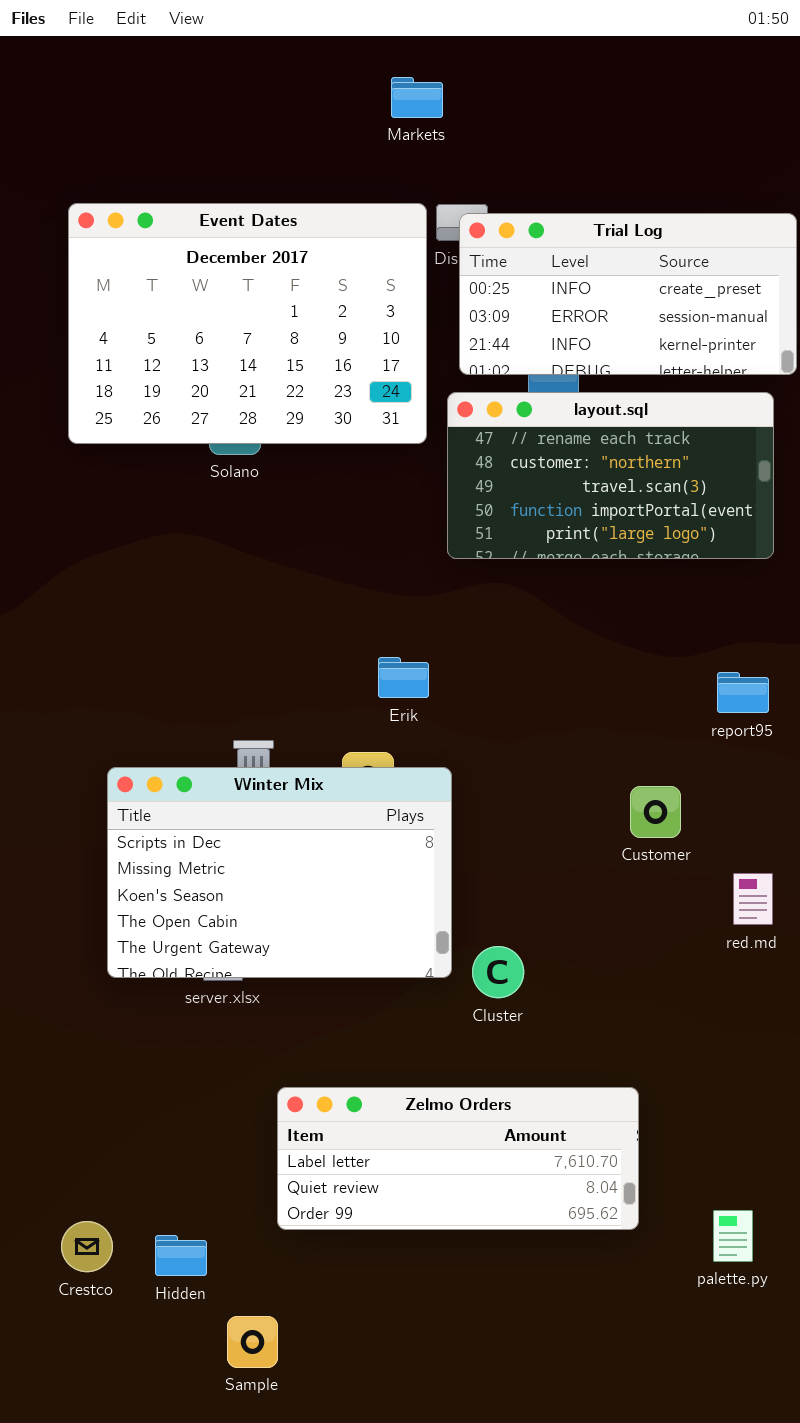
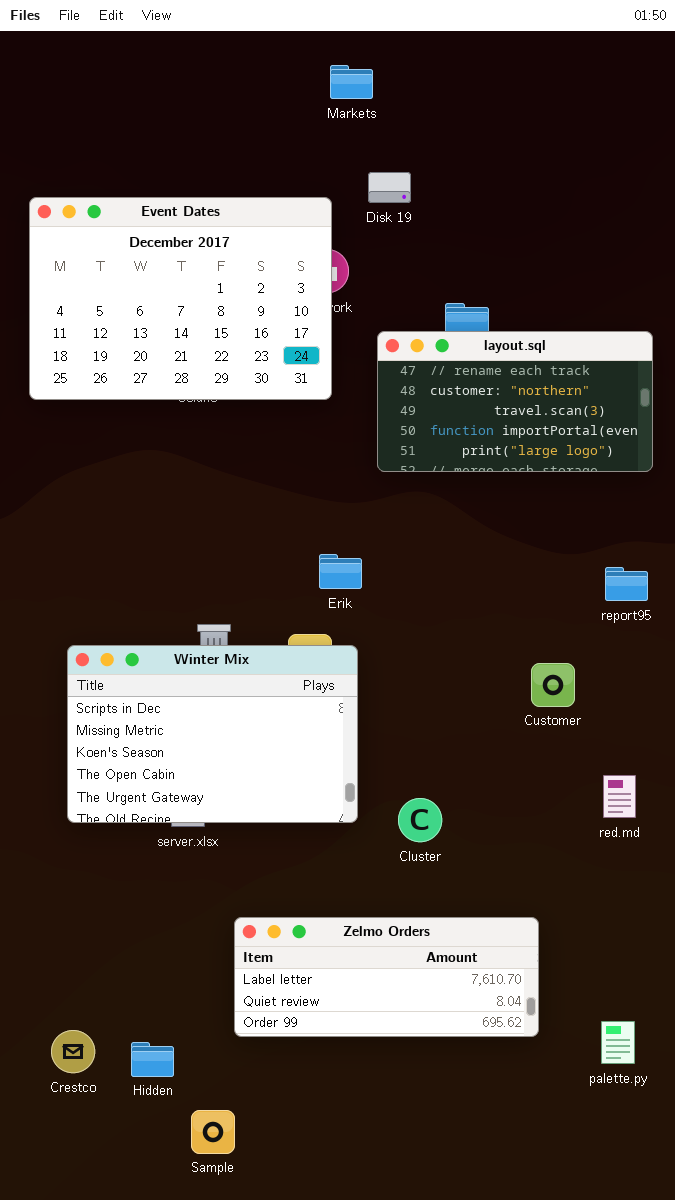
Event Dates: [68,203,427,444] -> [29,197,332,400], moved
Trial Log: [459,213,797,375] -> none, closed
Winter Mix: [107,767,452,978] -> [67,645,358,823], moved
red.md: [733,873,773,925] -> [603,775,636,818], moved

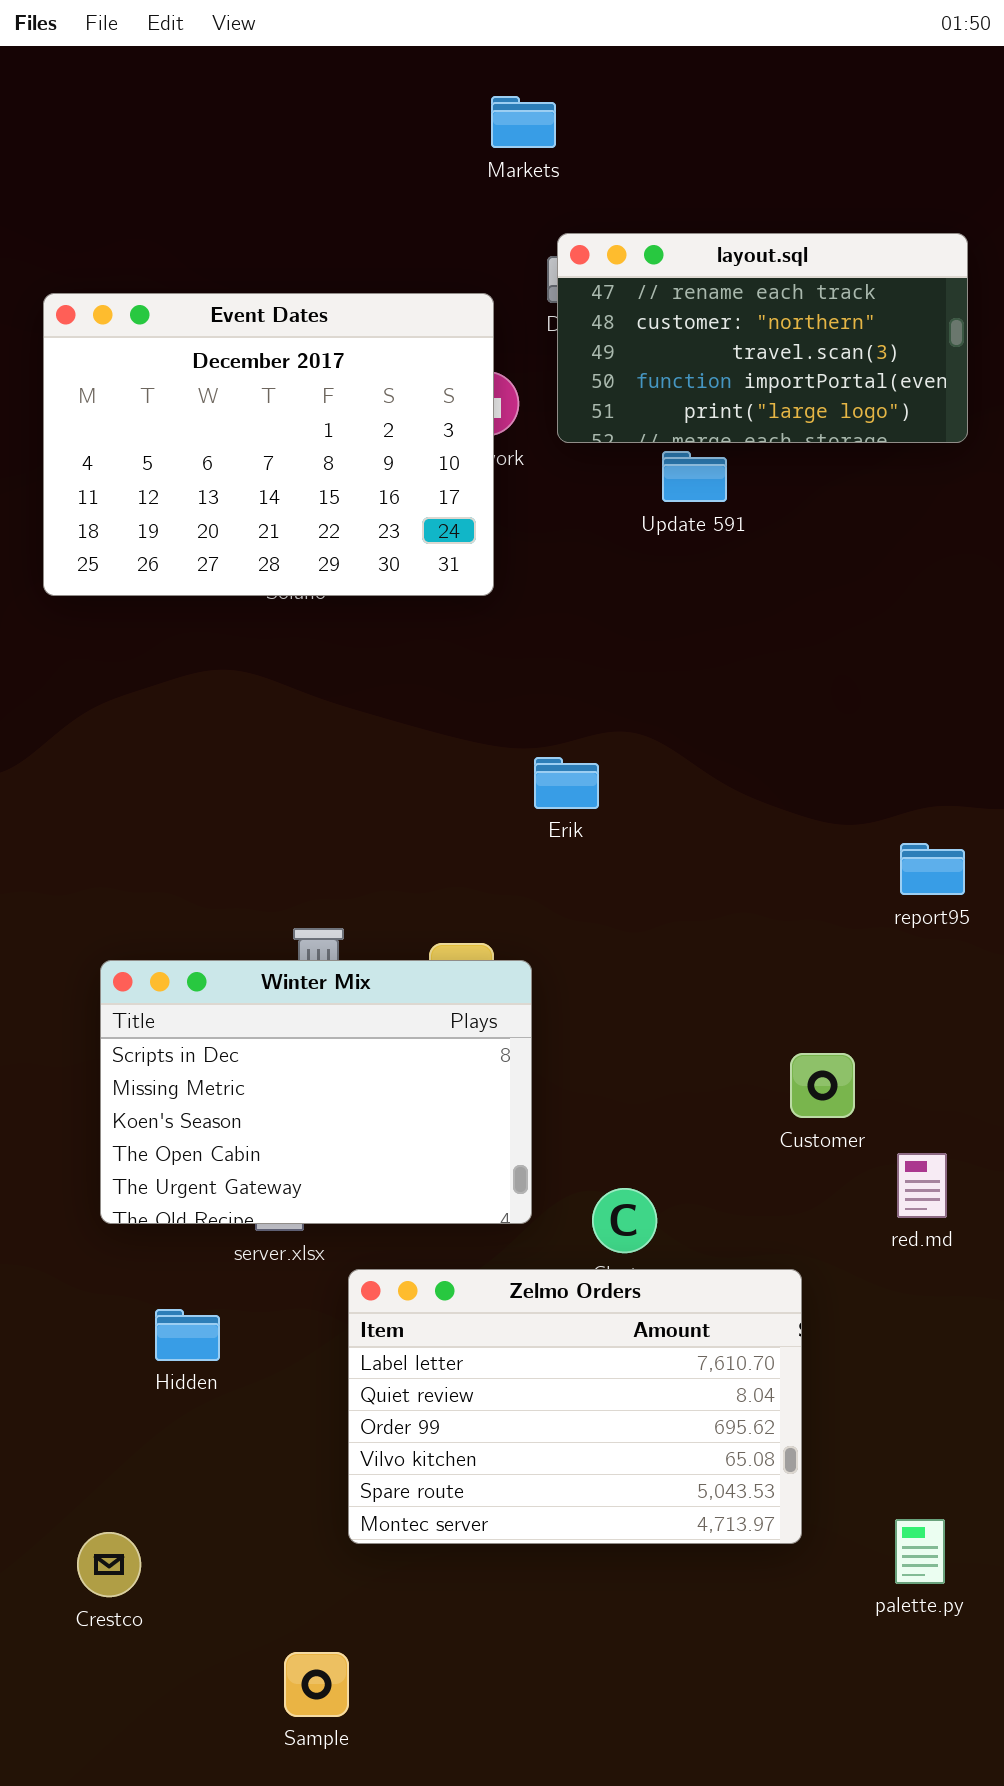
layout.sql: [377,331,653,472] -> [557,233,968,443], moved
Erik: [319,554,362,589] -> [534,757,599,809], moved
Customer: [531,663,575,707] -> [790,1053,855,1118], moved
Zelmo Orders: [234,917,539,1037] -> [348,1269,802,1544], resized
Hidden: [131,1042,174,1077] -> [155,1309,220,1361], moved

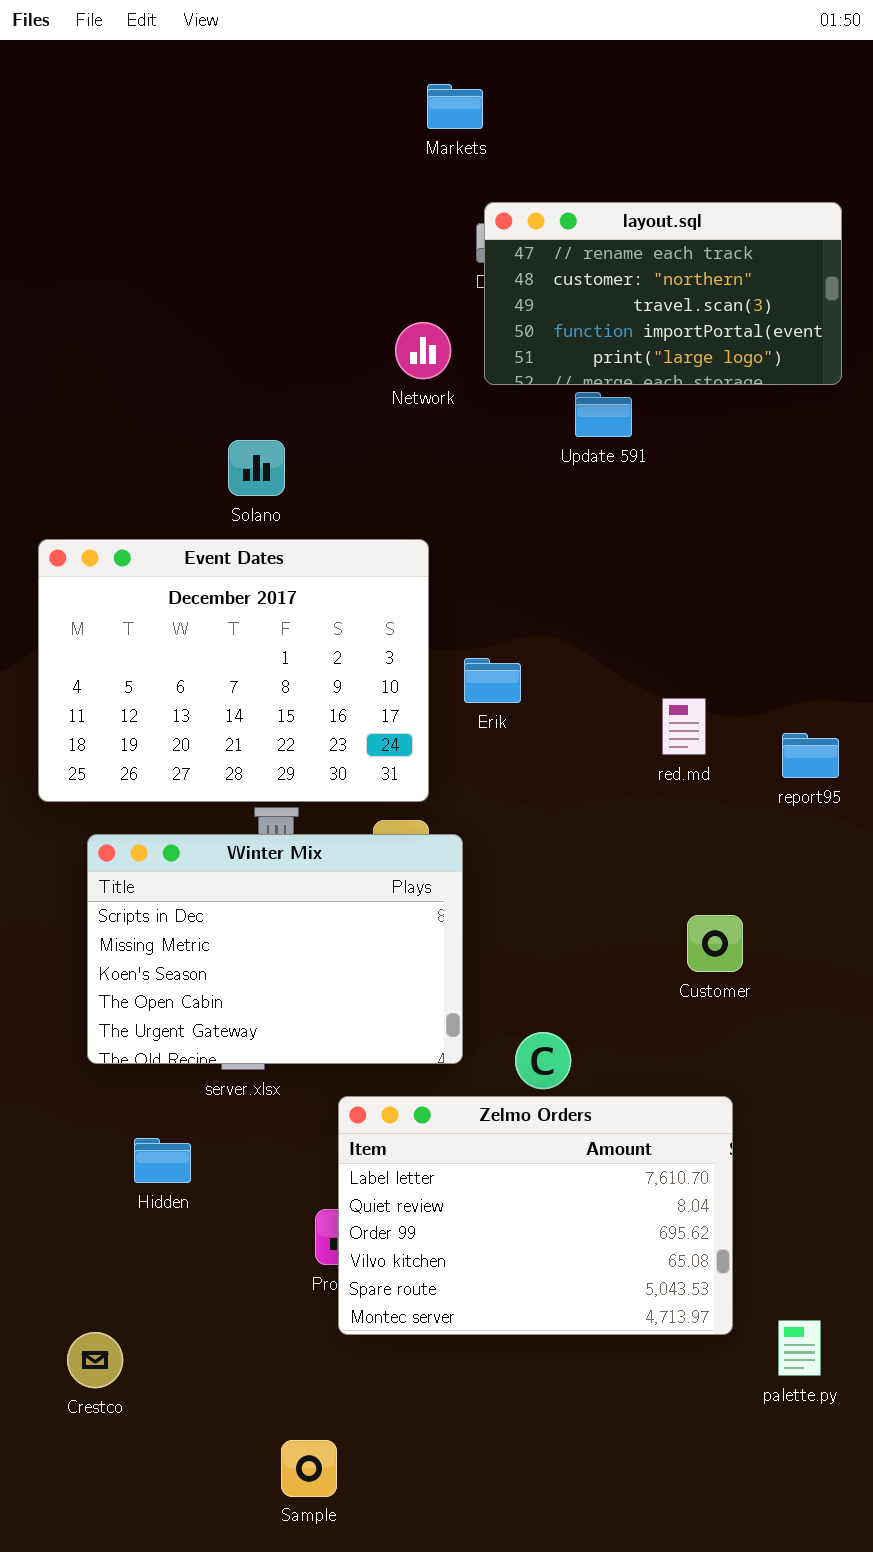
Event Dates: [43,293,494,596] -> [38,539,429,802], moved
red.md: [897,1153,947,1218] -> [662,698,706,755], moved
Zelmo Orders: [348,1269,802,1544] -> [338,1096,733,1335], moved
Sample: [284,1652,349,1717] -> [281,1440,337,1497], moved

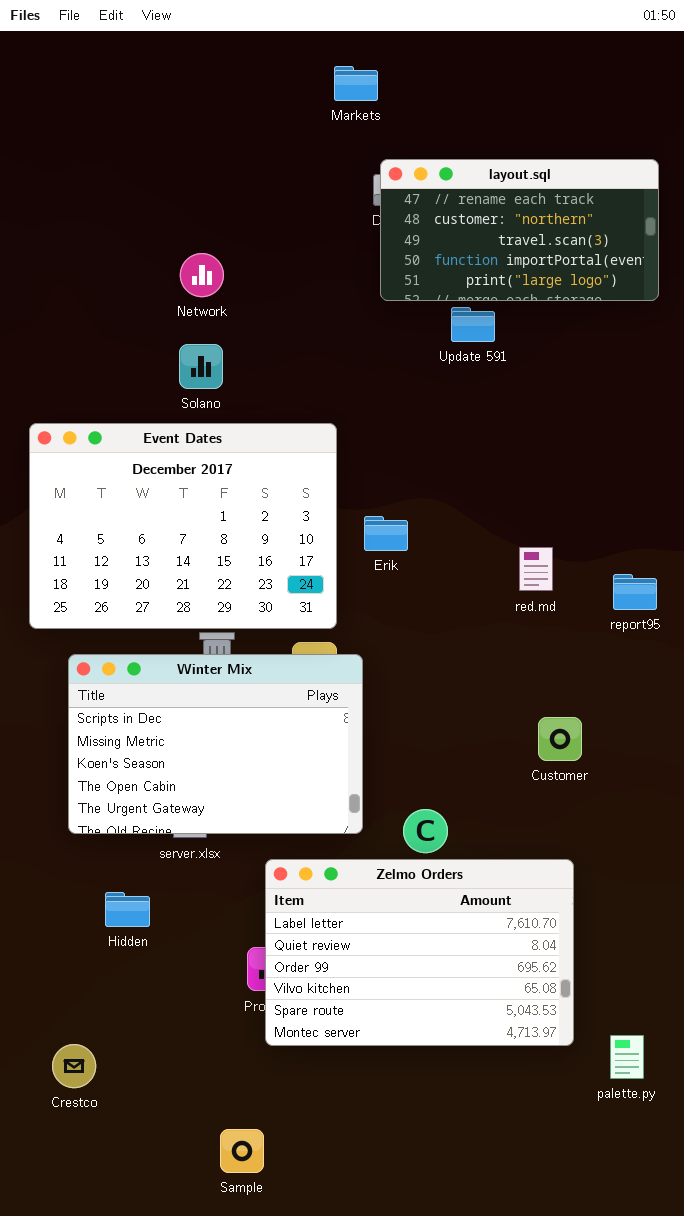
Network: [395,322,451,379] -> [180,253,224,297], moved

